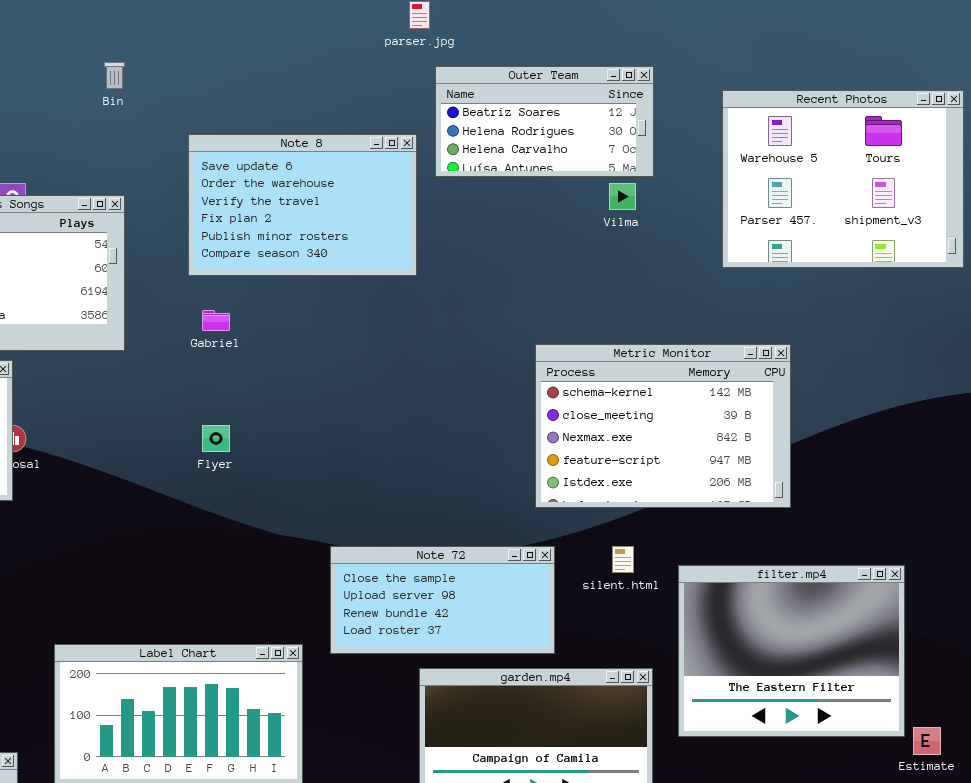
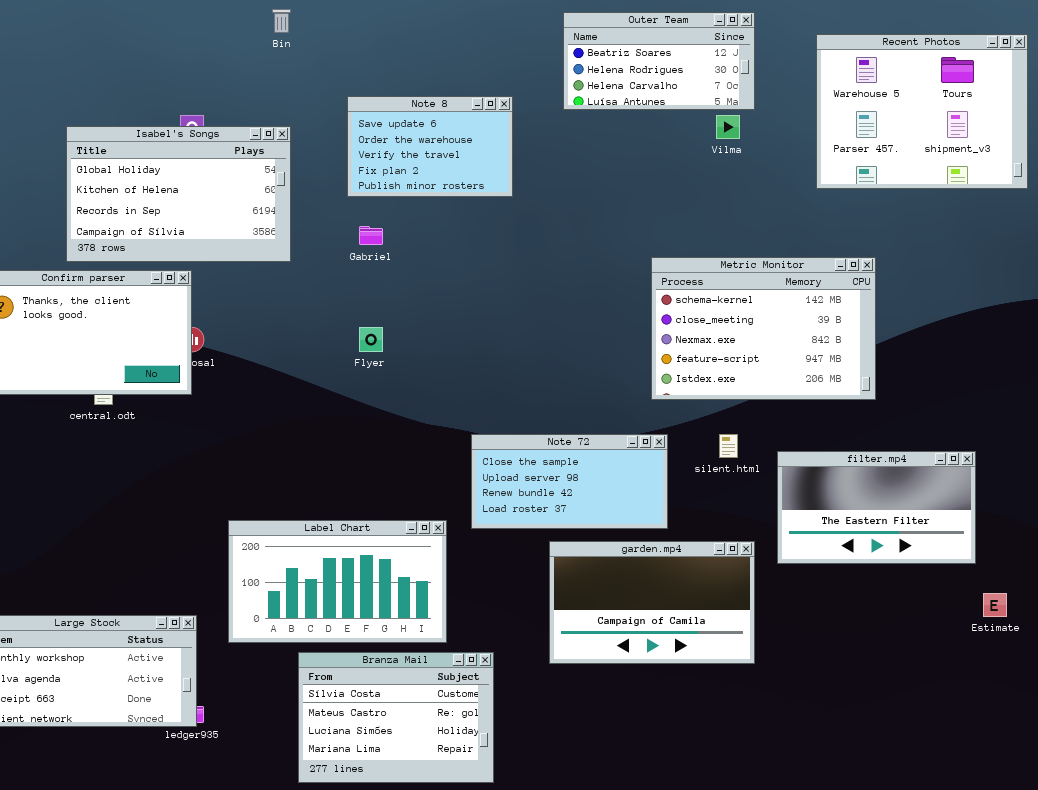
Note 8: [188,134,417,276] -> [347,96,513,197], resized
filter.mp4: [678,565,905,737] -> [777,451,976,564], resized

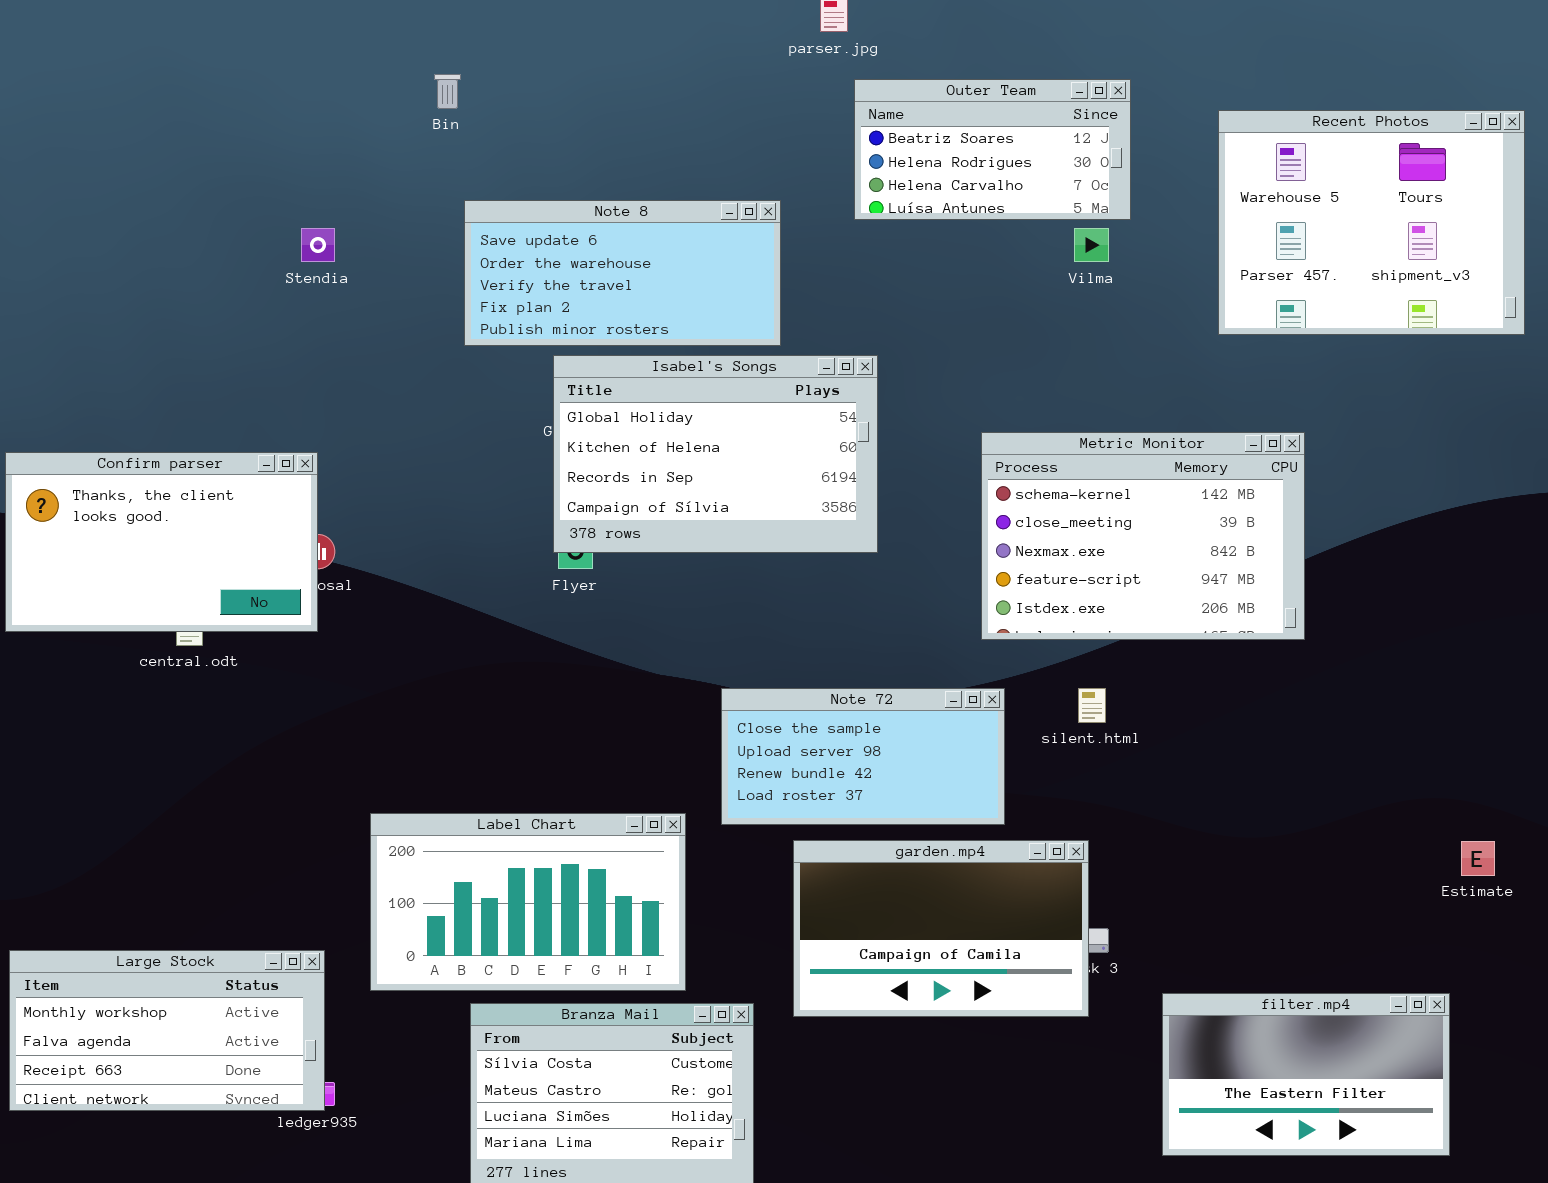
Note 8: [347,96,513,197] -> [464,200,781,346], resized
Isabel's Songs: [66,126,291,262] -> [553,355,878,553], moved
filter.mp4: [777,451,976,564] -> [1162,993,1450,1156], moved
garden.mp4: [549,541,755,664] -> [793,840,1089,1017], moved
Estimate: [983,593,1007,617] -> [1461,841,1495,876], moved

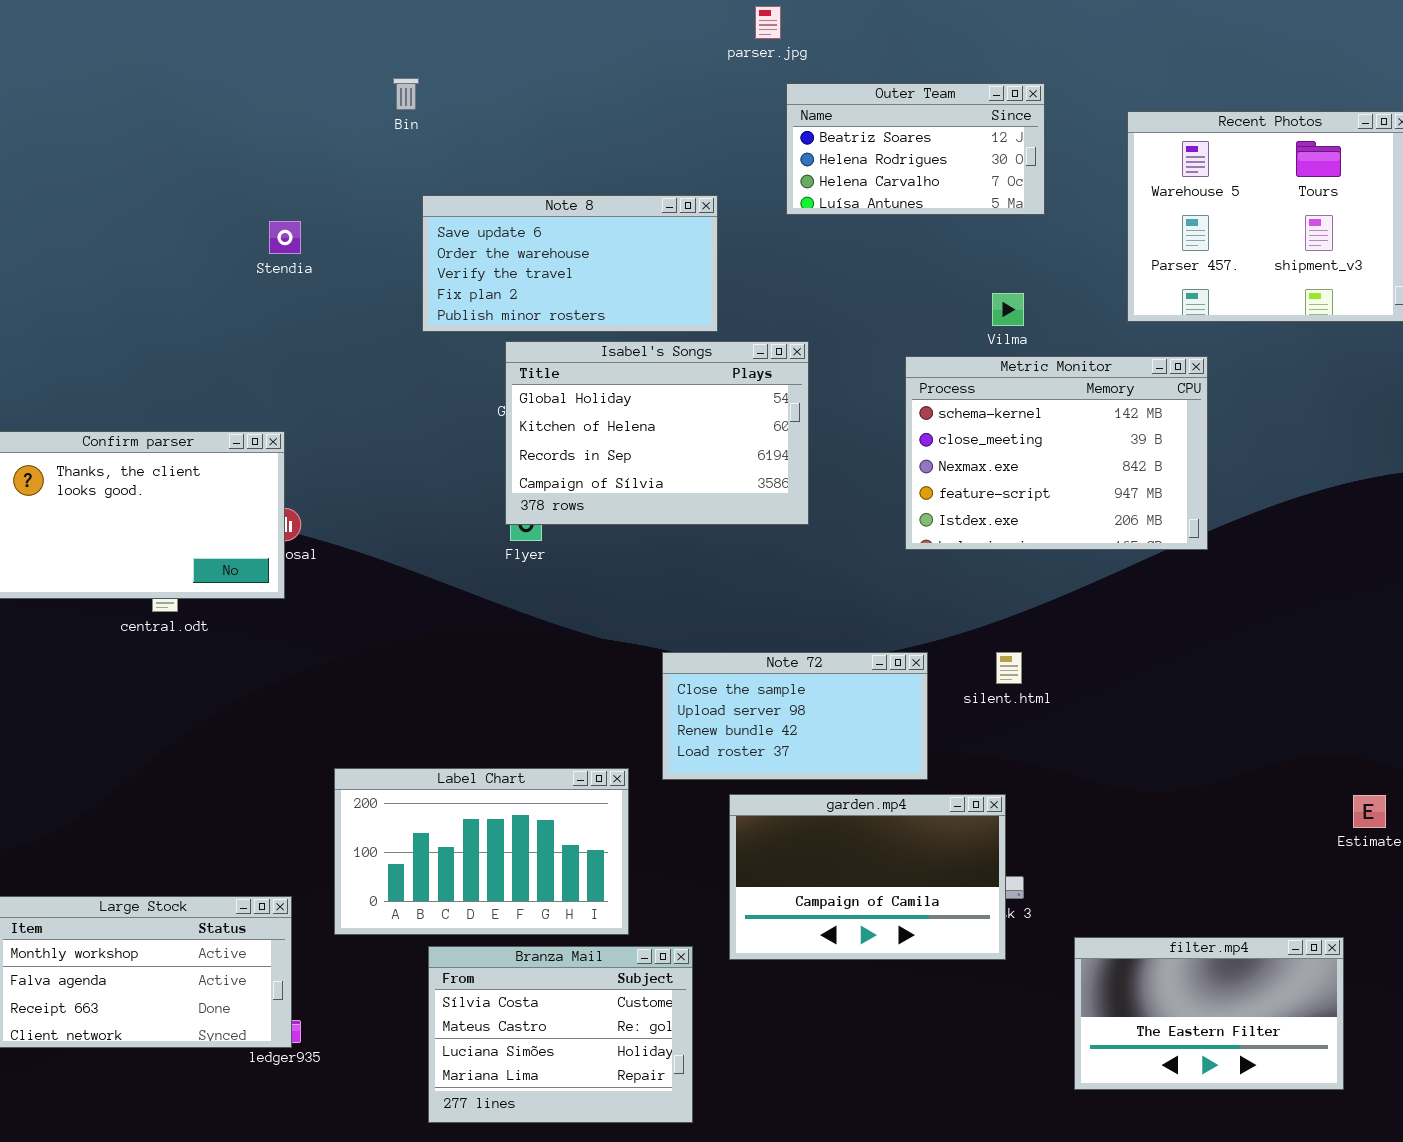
Vilma: [1074,228,1109,262] -> [992,293,1024,326], moved
Metric Monitor: [981,432,1305,640] -> [905,356,1208,550], moved

